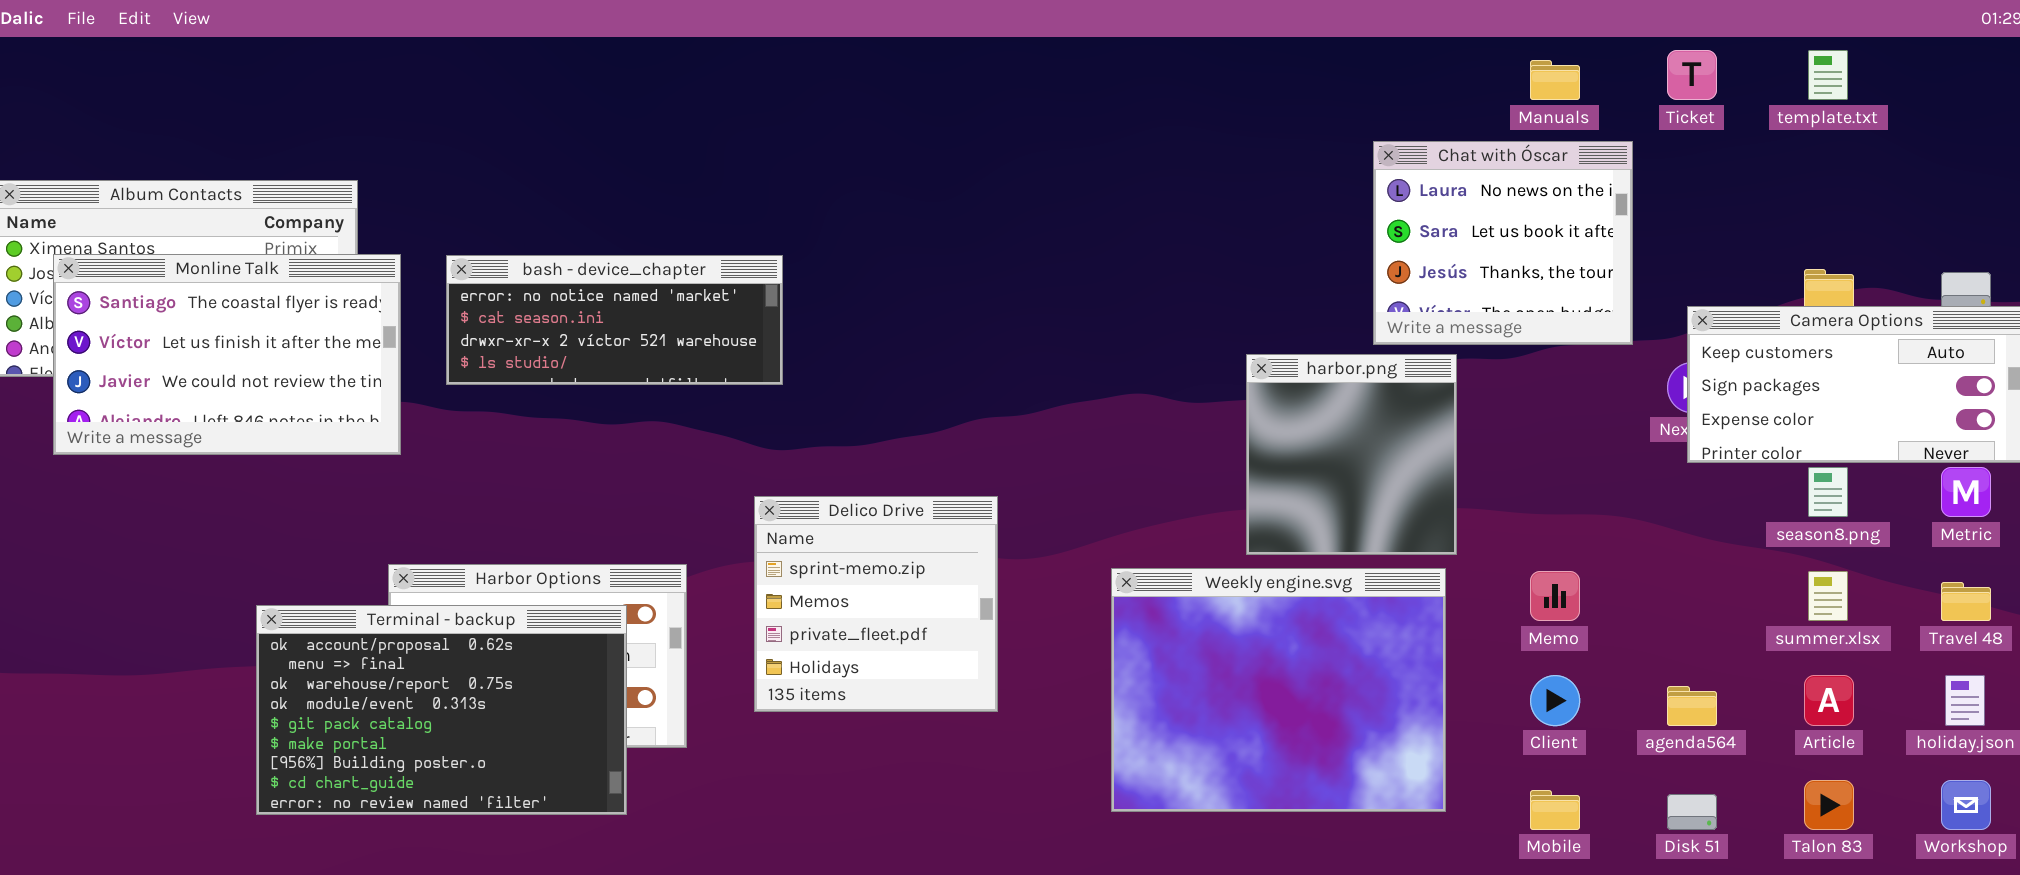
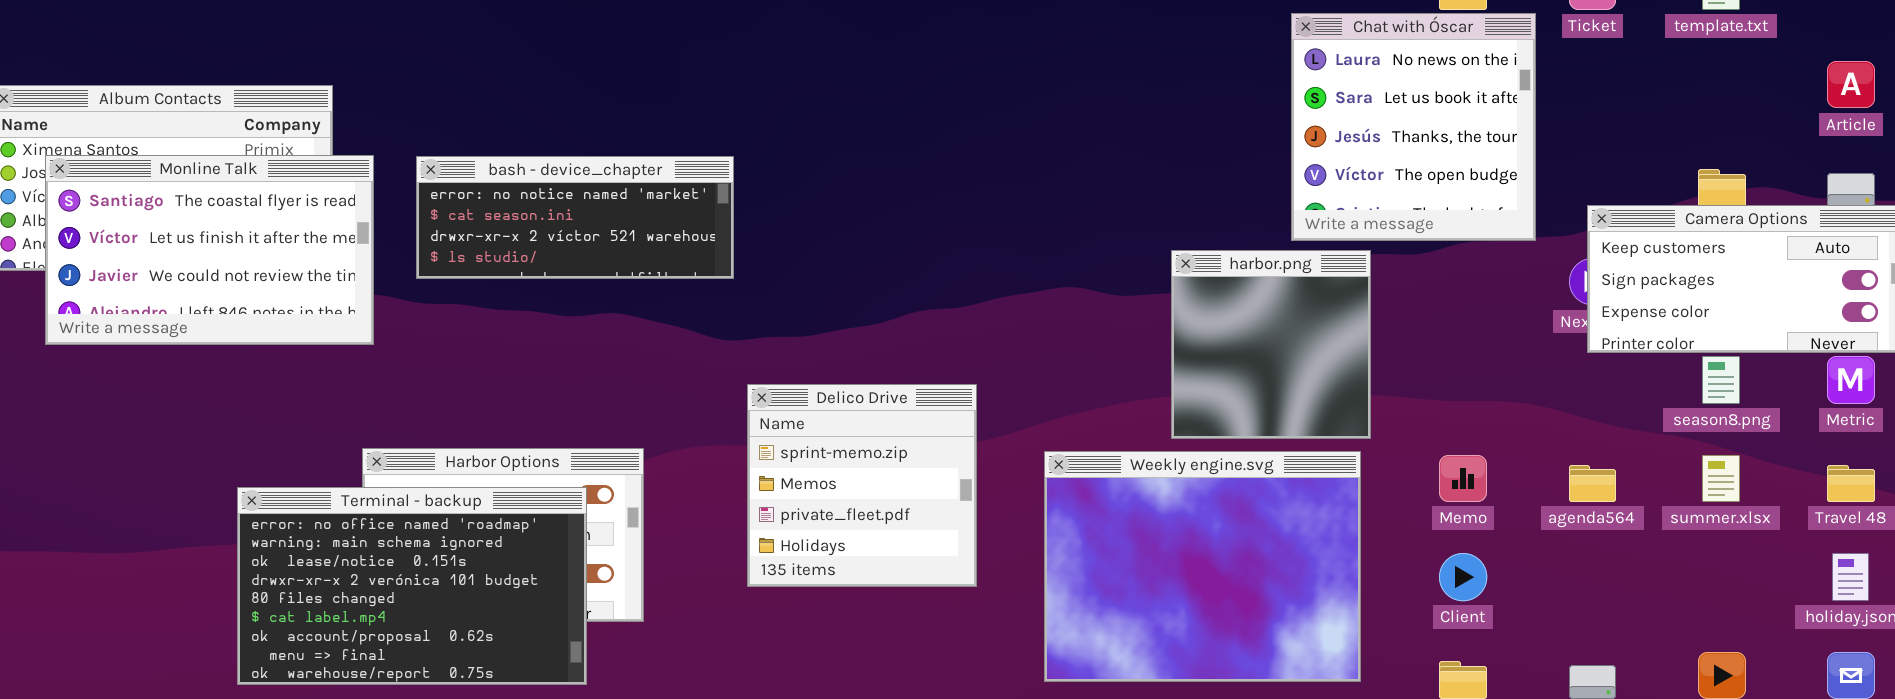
Chat with Óscar: [1373,141,1633,345] -> [1291,13,1536,241], resized
Delico Drive: [754,496,998,712] -> [747,384,977,587], moved
Terminal - backup: [256,605,627,815] -> [237,487,587,685], scrolled up 6 rows
Article: [1804,675,1854,726] -> [1827,61,1875,108], moved
agenda564: [1667,686,1717,726] -> [1569,465,1616,502], moved

